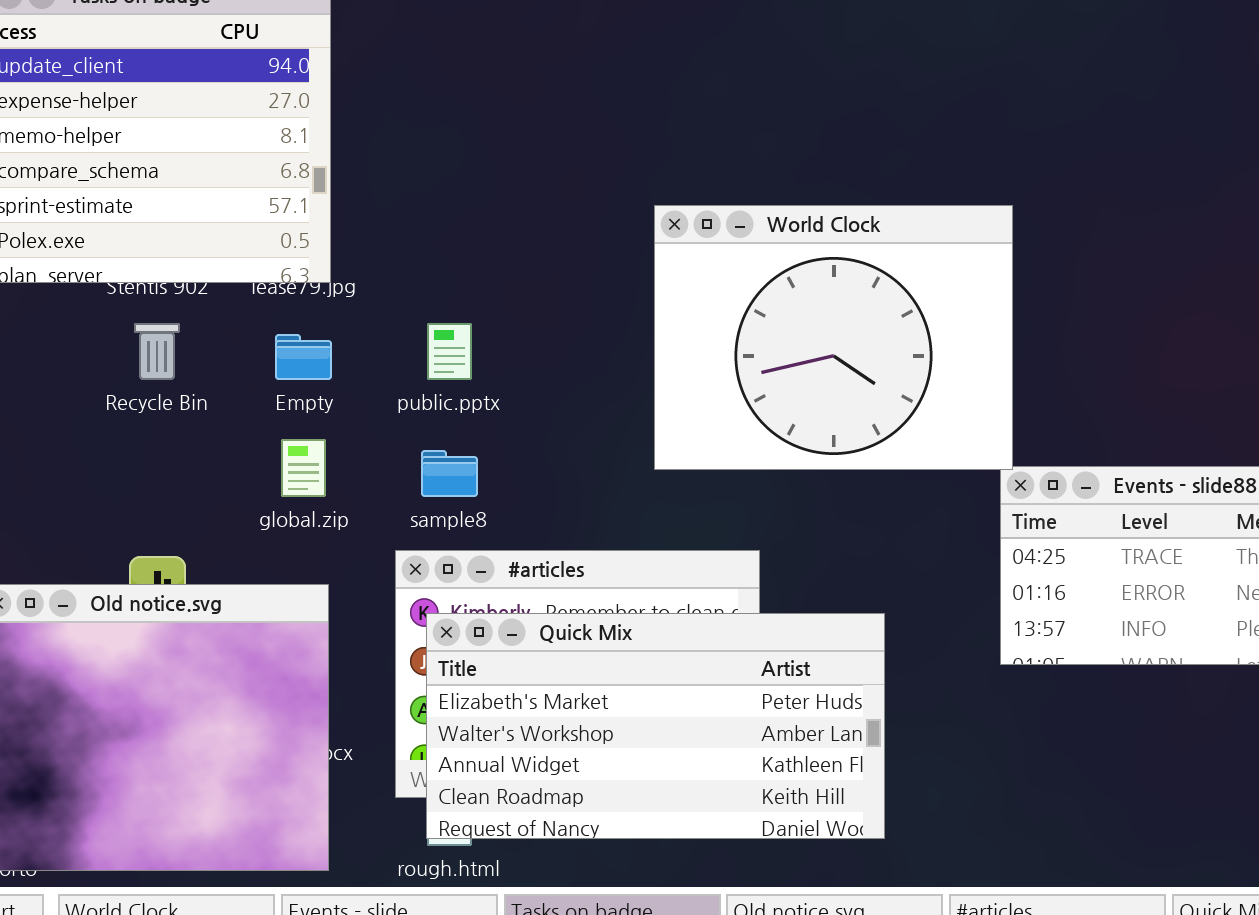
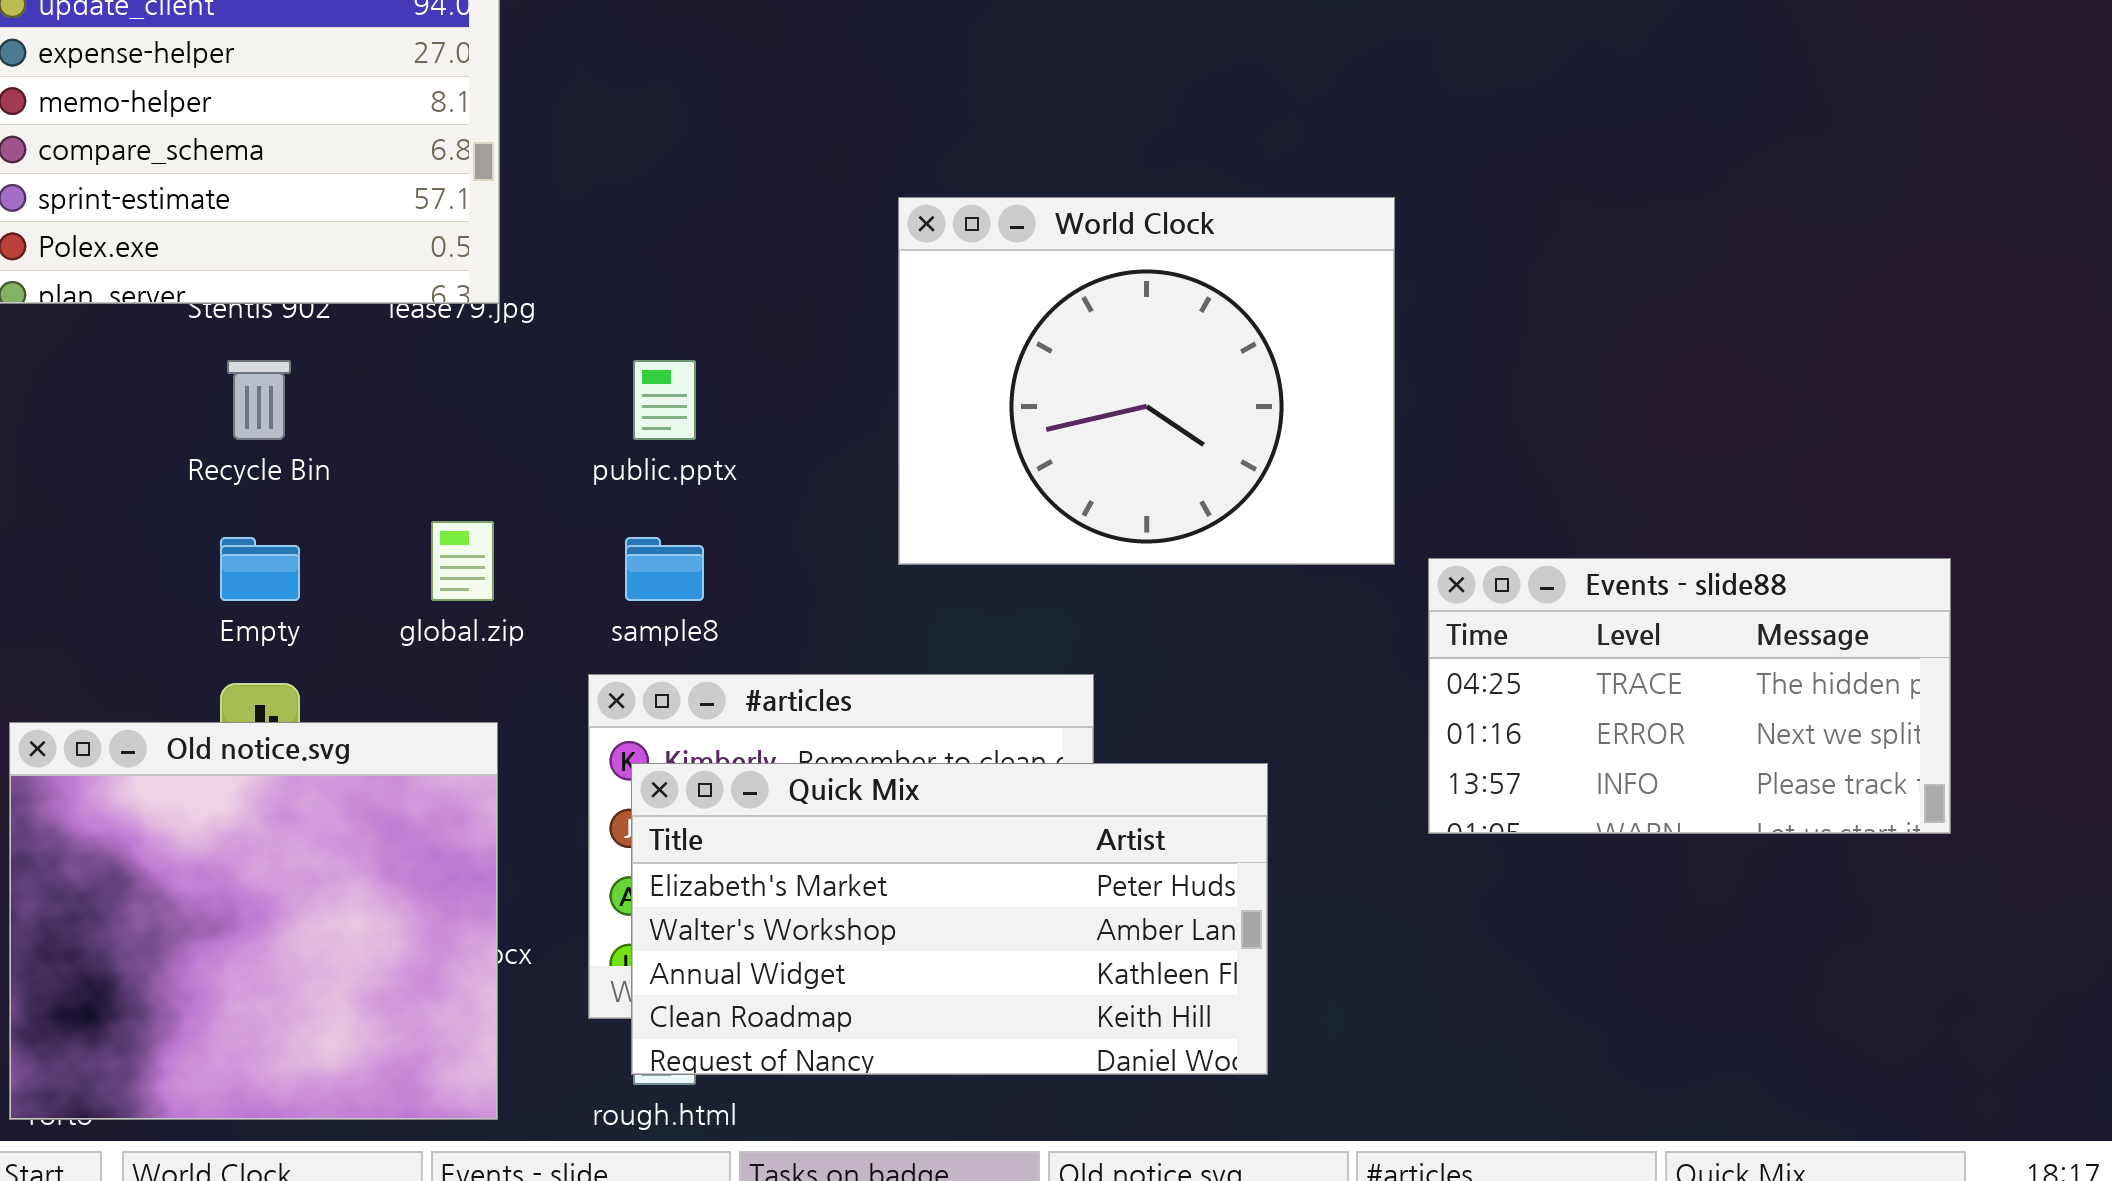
World Clock: [654,205,1013,470] -> [898,197,1395,565], moved
Empty: [275,334,332,380] -> [220,537,300,601], moved

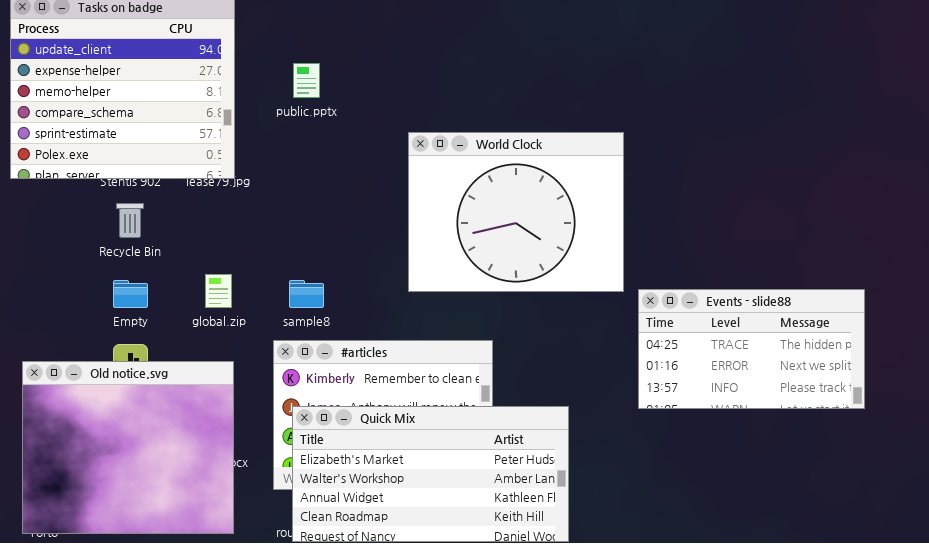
public.pptx: [633,360,696,440] -> [293,63,320,98], moved
Quick Mix: [631,763,1268,1075] -> [292,406,569,542], moved

